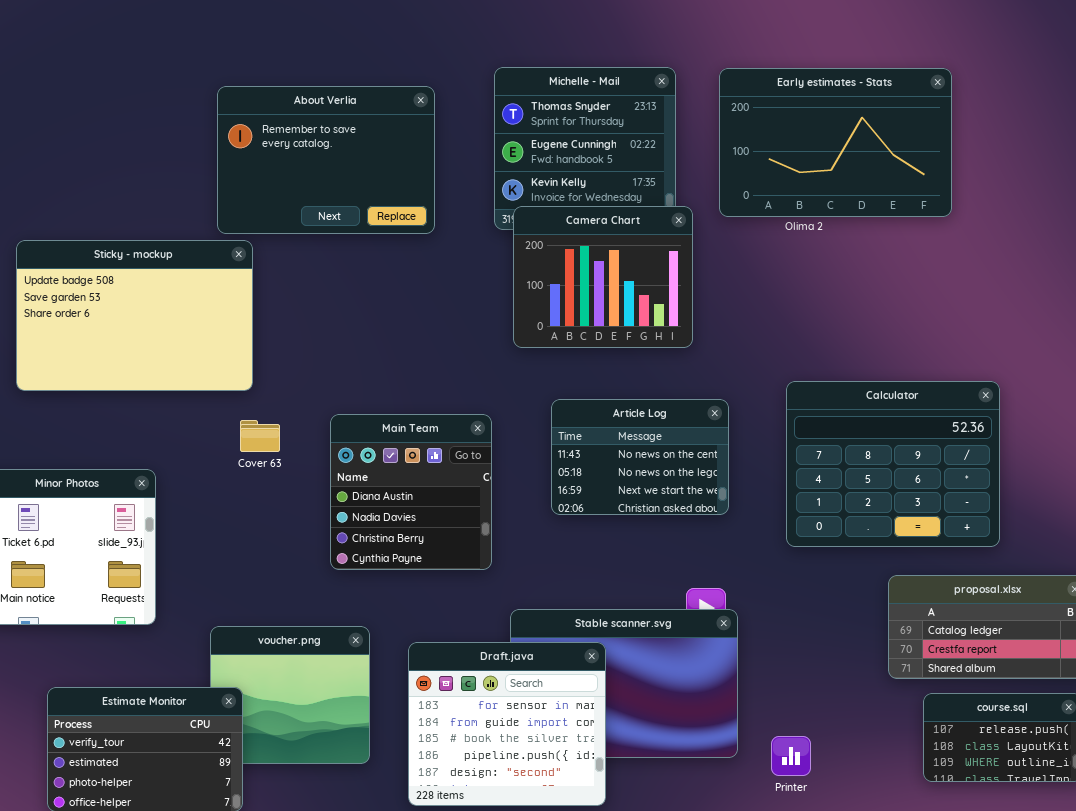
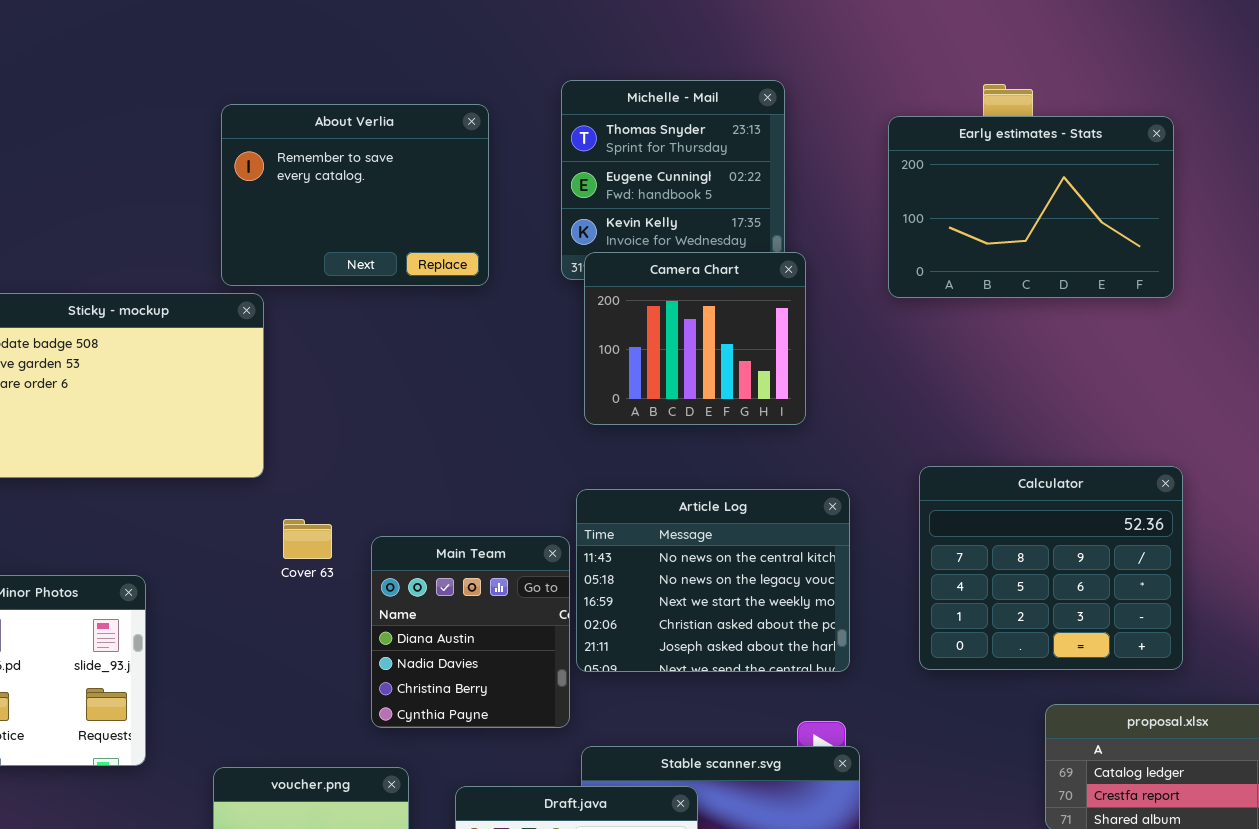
Early estimates - Stats: [719,68,952,217] -> [888,116,1174,298], moved
Article Log: [551,399,729,515] -> [576,489,850,672], resized
Main Team: [330,414,492,570] -> [371,536,570,728], moved
Cover 63: [240,420,280,452] -> [283,519,332,559], moved

